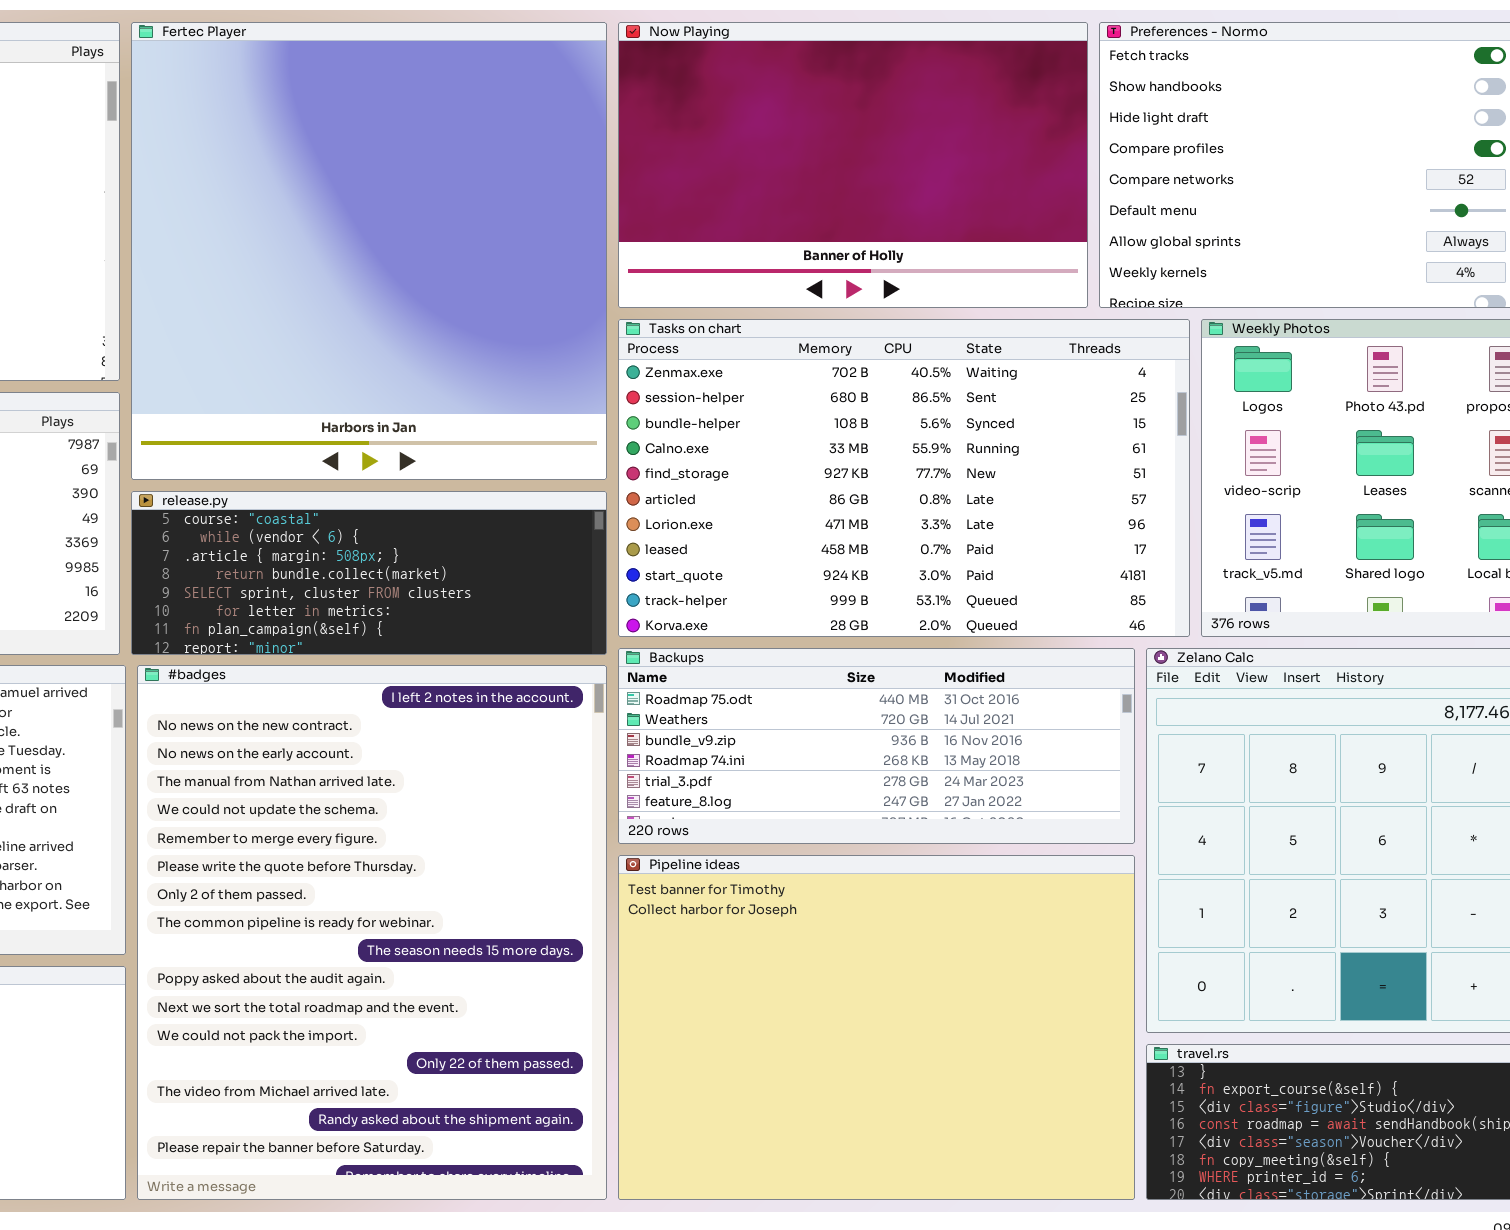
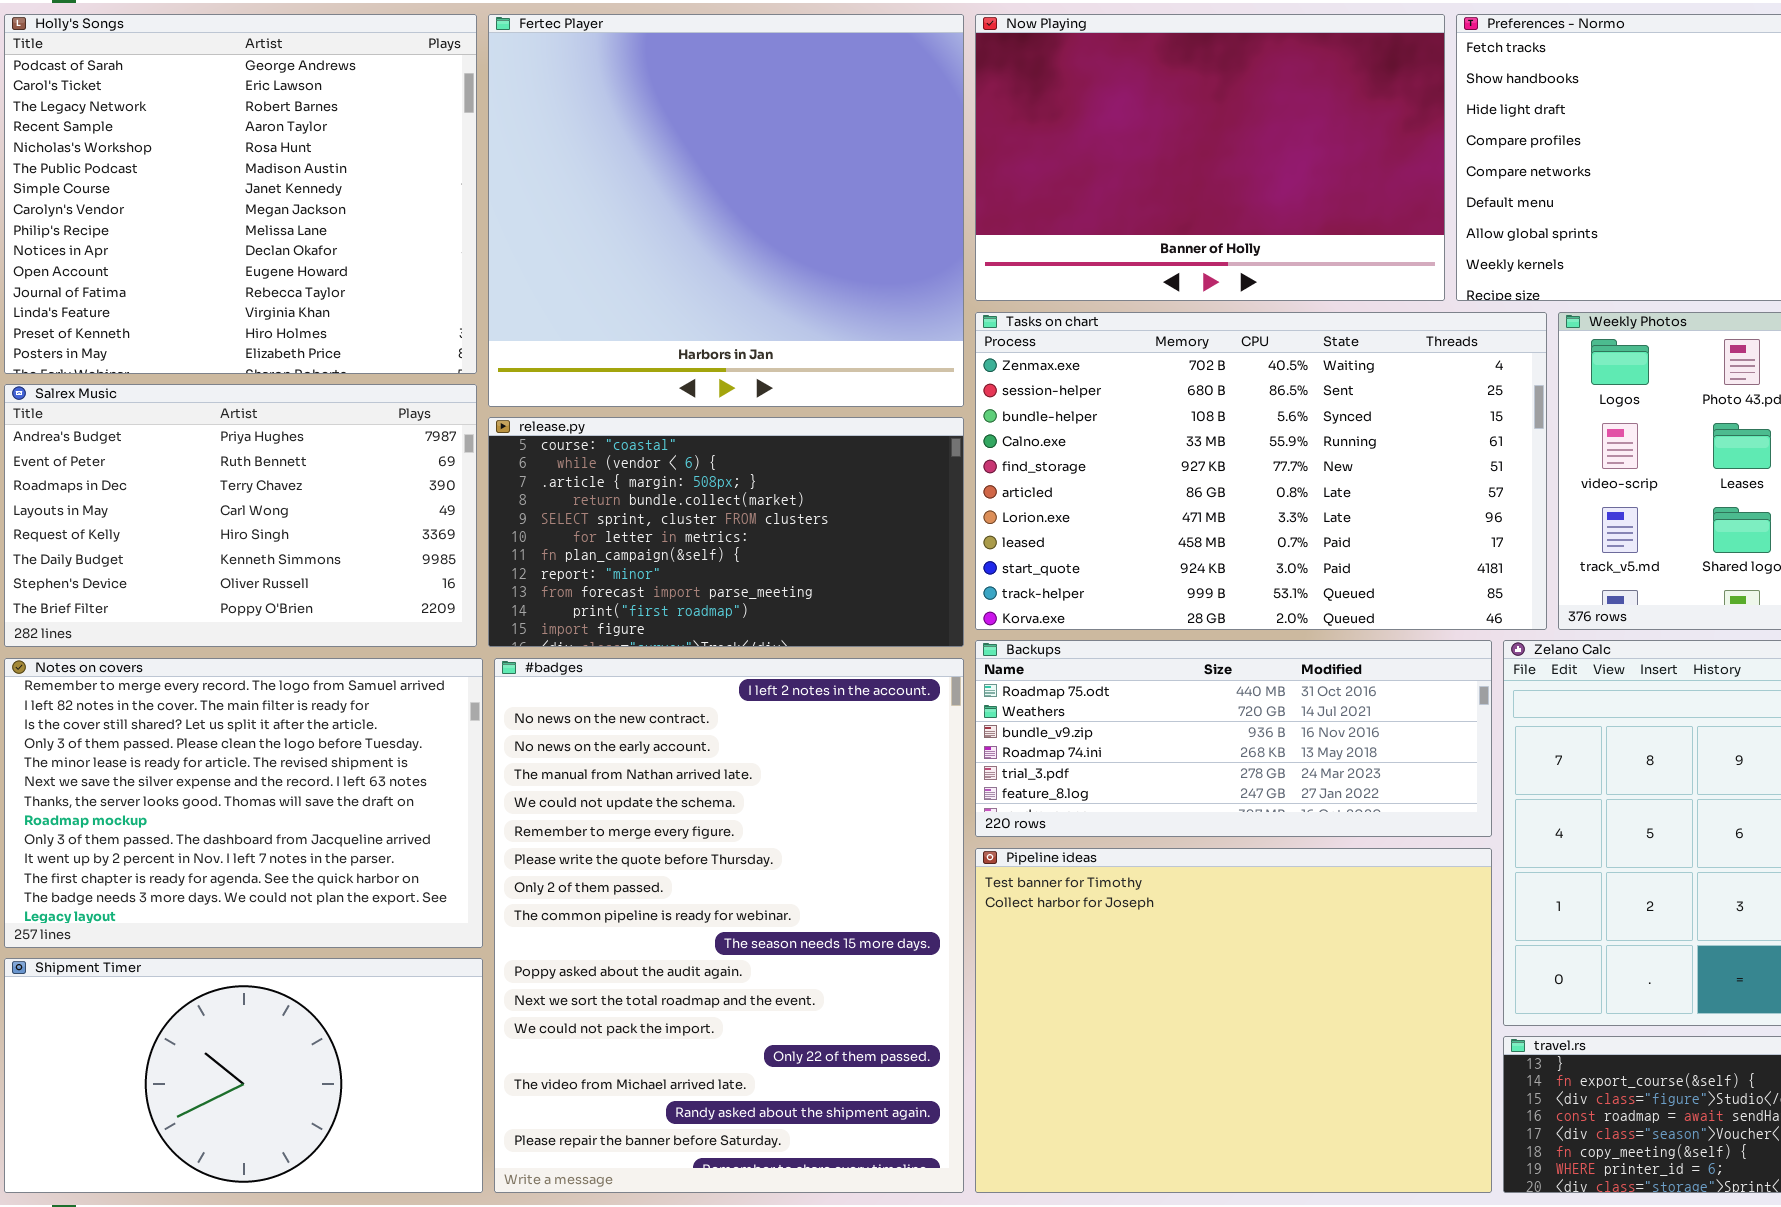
Fertec Player: [131,22,607,480] -> [488,14,964,407], resized
release.py: [131,491,607,655] -> [488,417,964,647], resized

